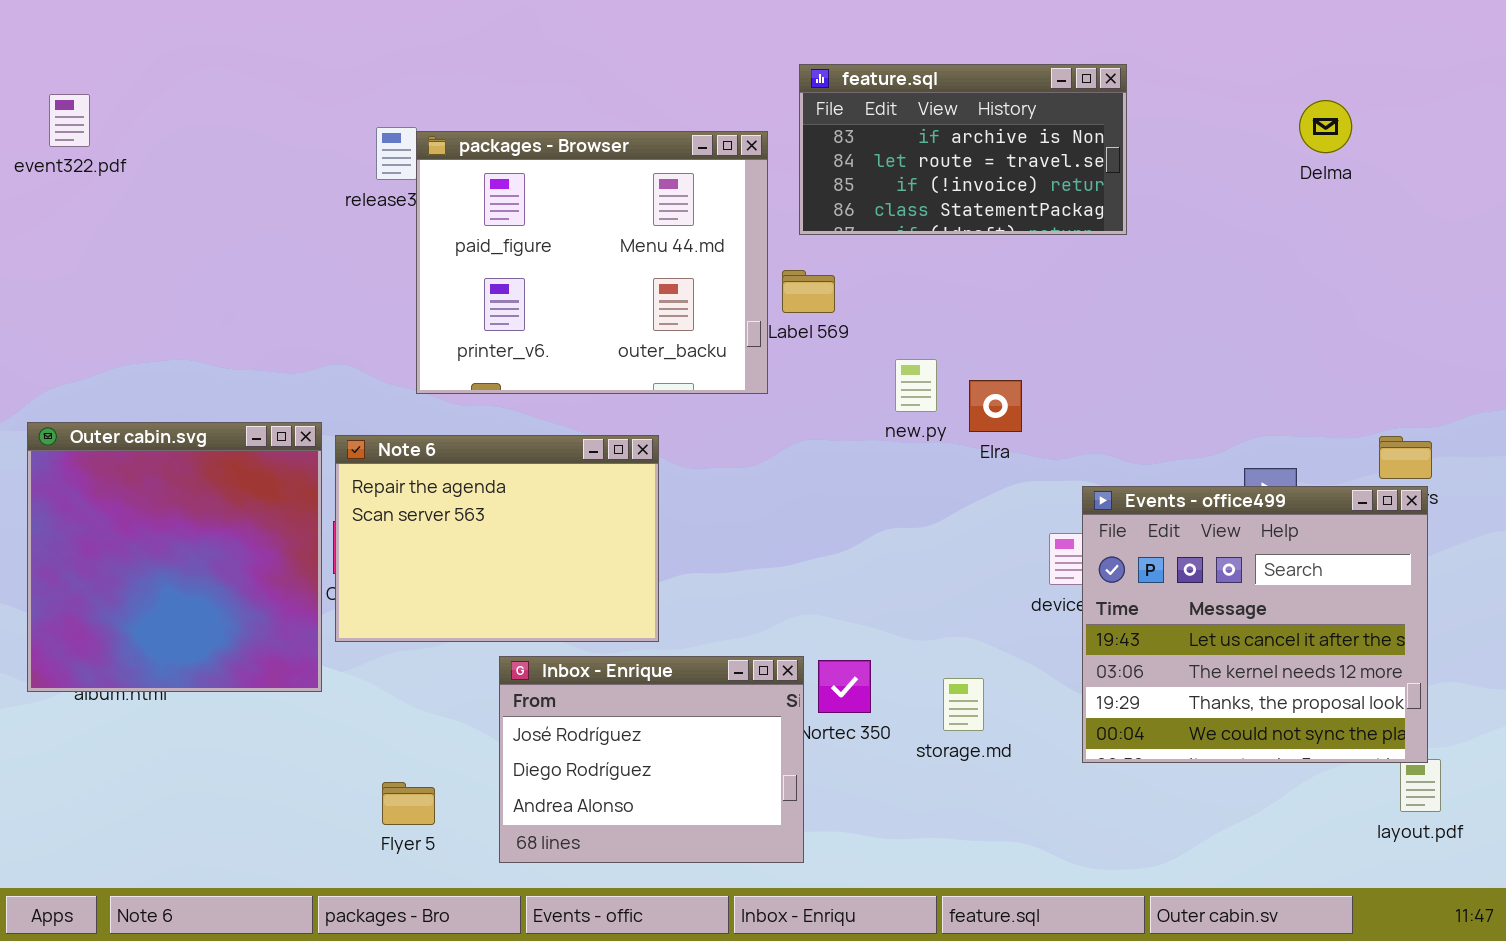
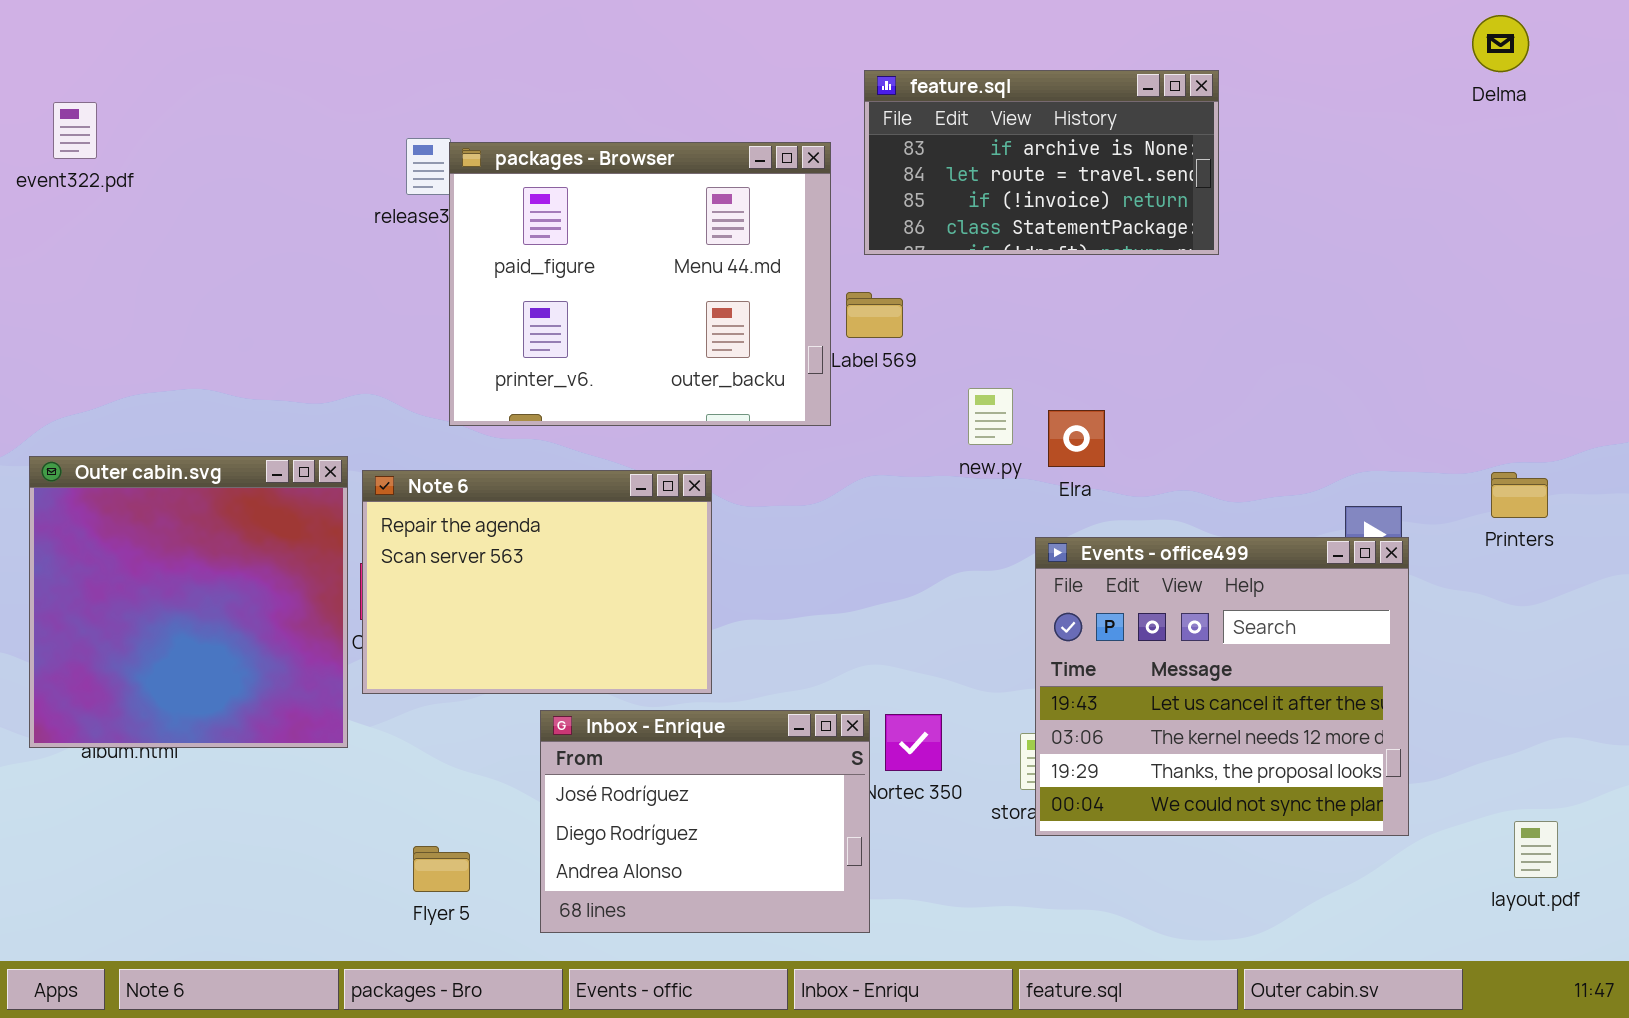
Delma: [1299,100,1352,153] -> [1472,15,1529,72], moved
Events - office499: [1082,486,1428,763] -> [1035,537,1409,836], moved

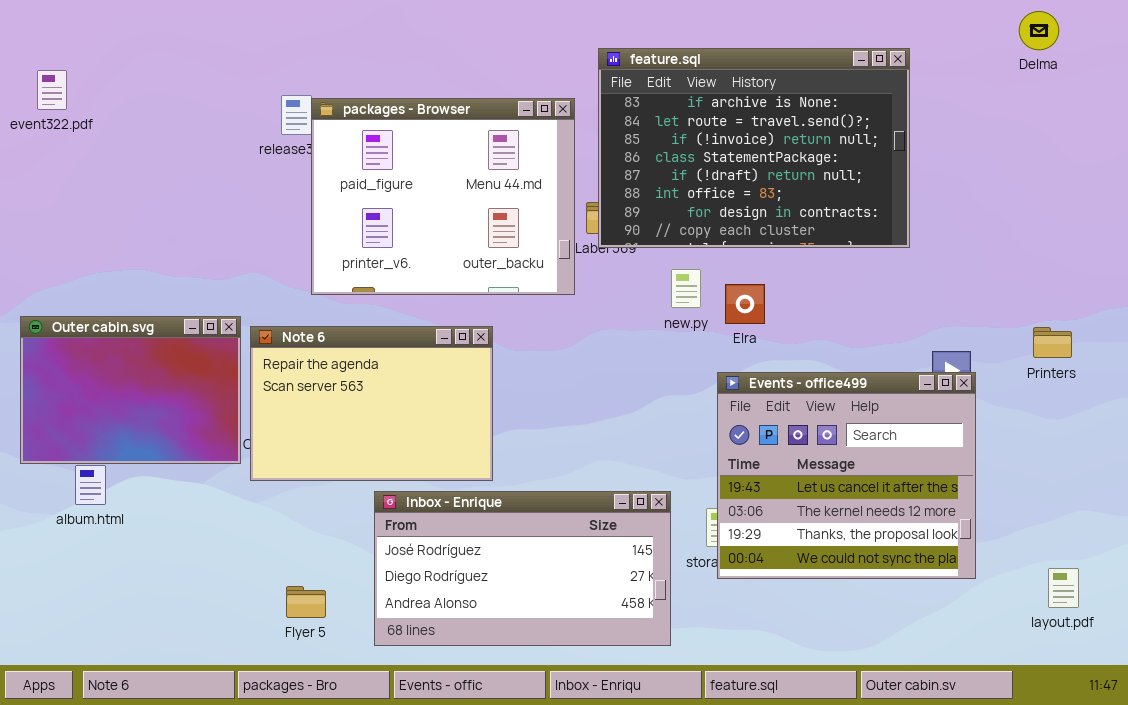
feature.sql: [864,70,1219,255] -> [598,48,910,248], resized
Outer cabin.svg: [29,456,348,748] -> [20,316,241,464], resized
Inbox - Enrique: [540,710,870,933] -> [374,491,671,646], resized

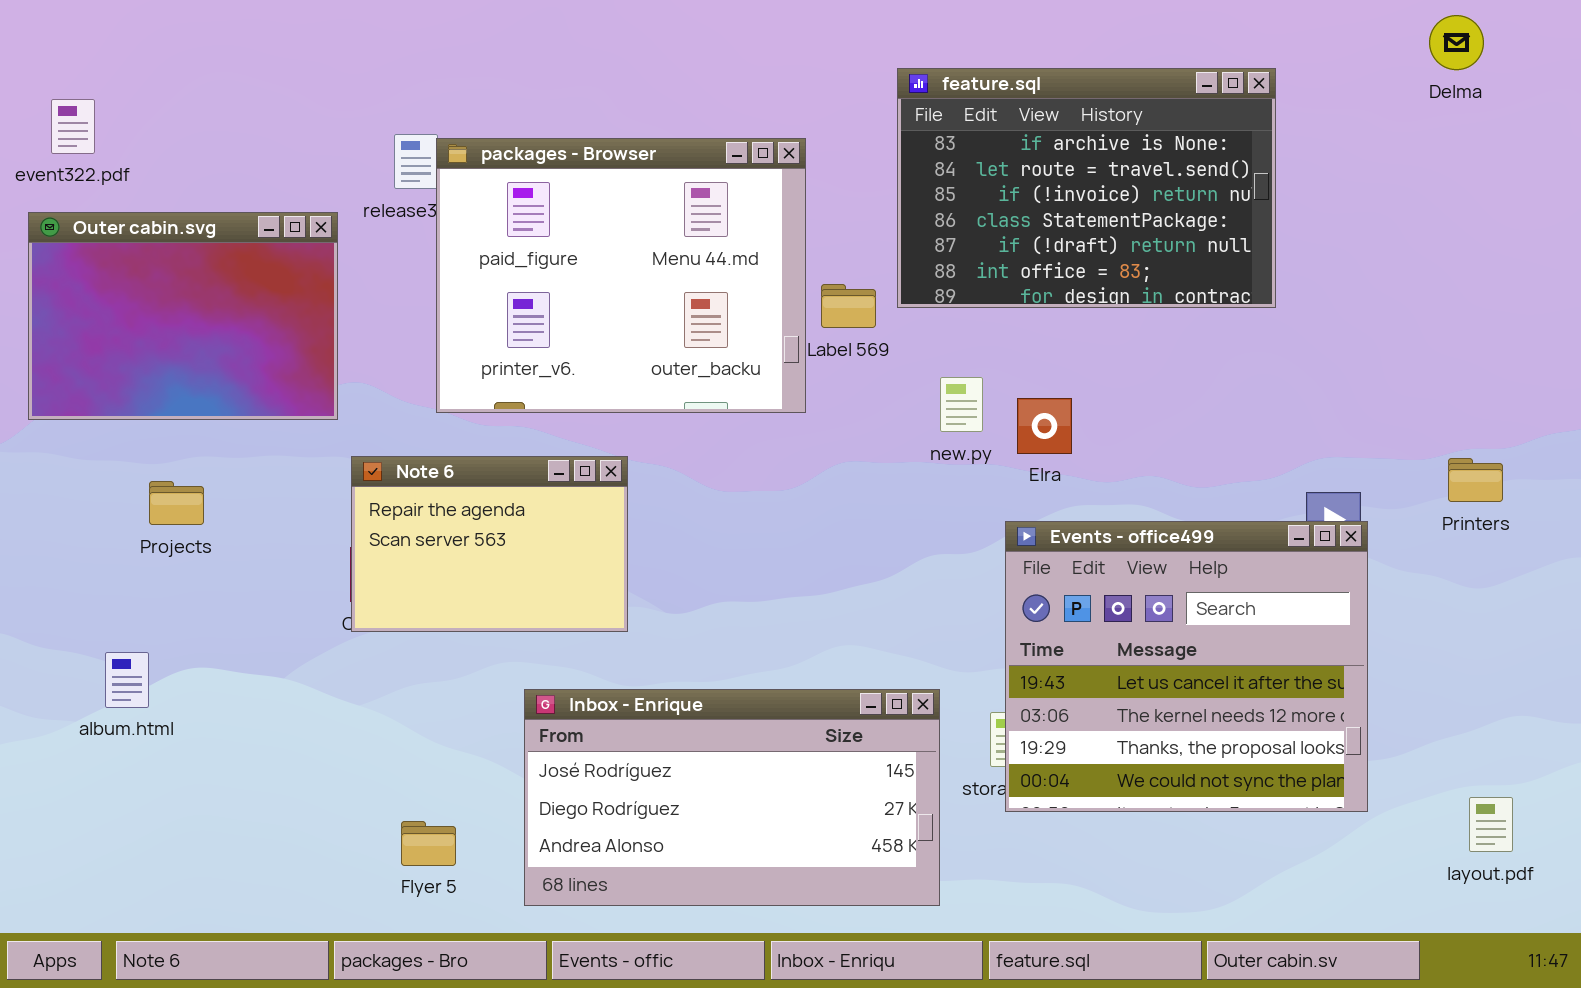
feature.sql: [598,48,910,248] -> [897,68,1276,308], resized
Outer cabin.svg: [20,316,241,464] -> [28,212,338,420], moved
Note 6: [250,326,493,481] -> [351,456,628,632], resized

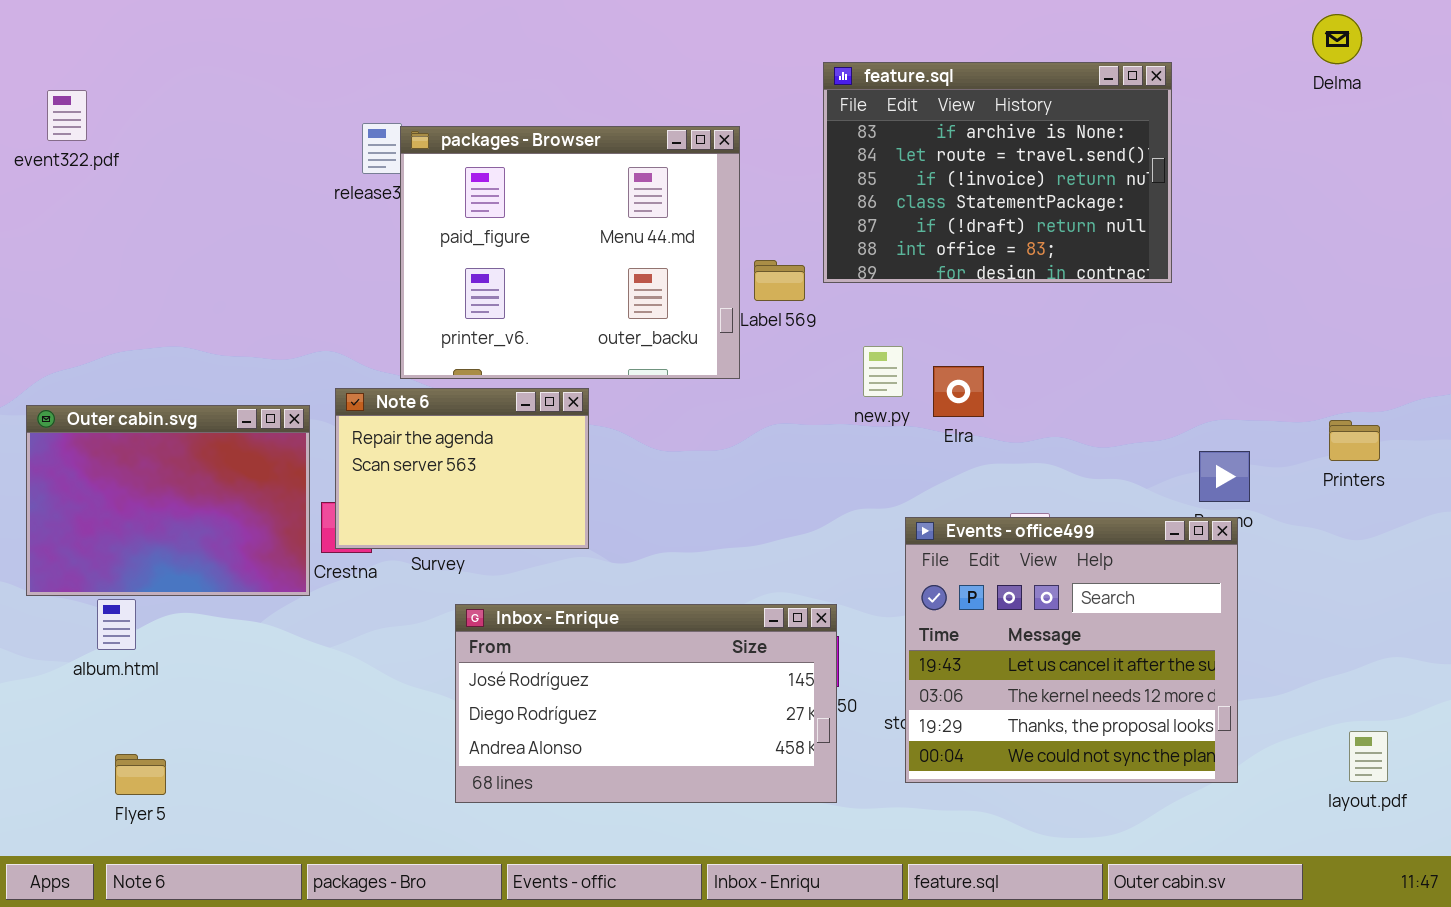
Outer cabin.svg: [28,212,338,420] -> [26,405,310,596], moved
Note 6: [351,456,628,632] -> [335,388,589,549], moved
Events - office499: [1005,521,1368,812] -> [905,517,1238,783], moved
Inbox - Enrique: [524,689,940,906] -> [455,604,837,803], moved
Flyer 5: [401,821,456,866] -> [115,754,166,795], moved

